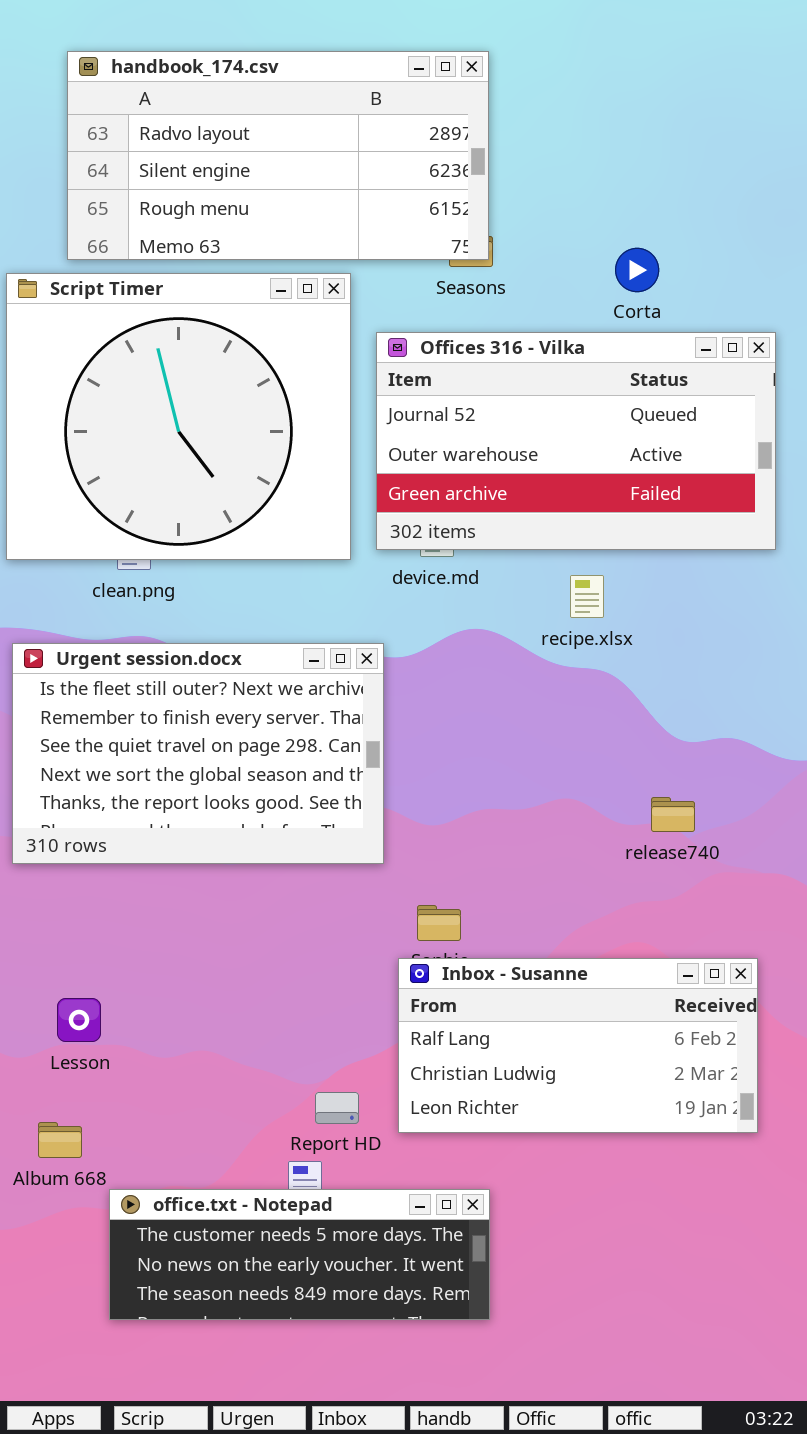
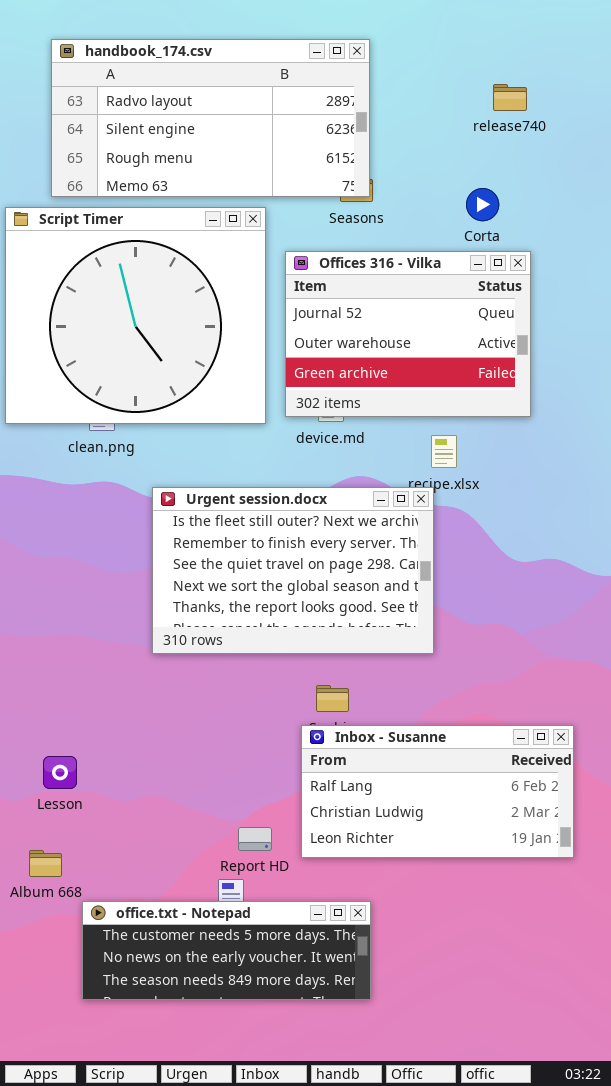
Offices 316 - Vilka: [376,332,776,550] -> [285,251,531,417], resized
Urgent session.docx: [12,643,384,864] -> [152,487,434,654], moved
release740: [651,797,695,832] -> [493,84,527,111], moved

